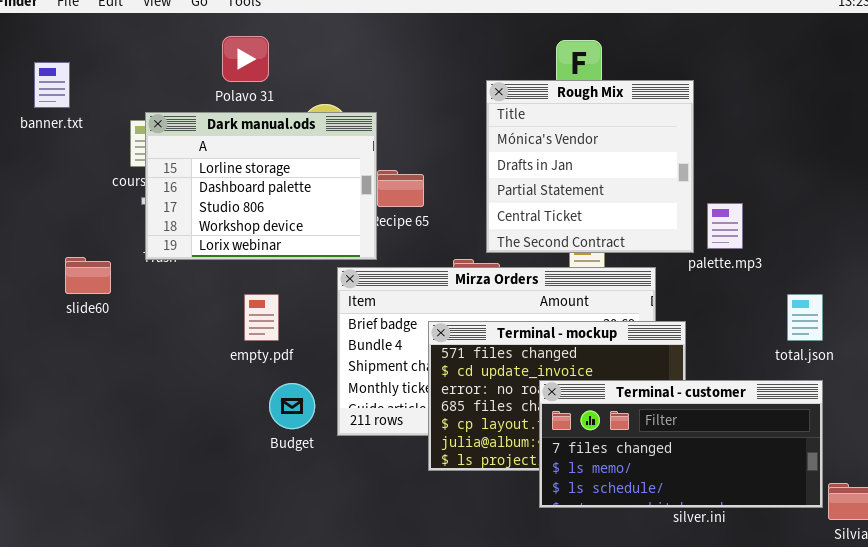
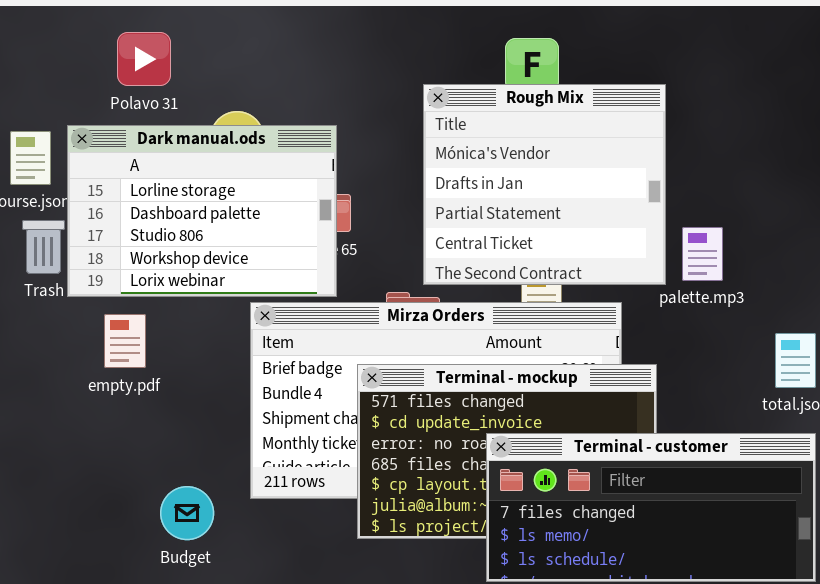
Dark manual.ods: [145,112,377,260] -> [67,125,337,297], moved
empty.pdf: [244,294,279,341] -> [104,314,146,368], moved
Budget: [269,383,315,429] -> [160,486,214,540], moved

